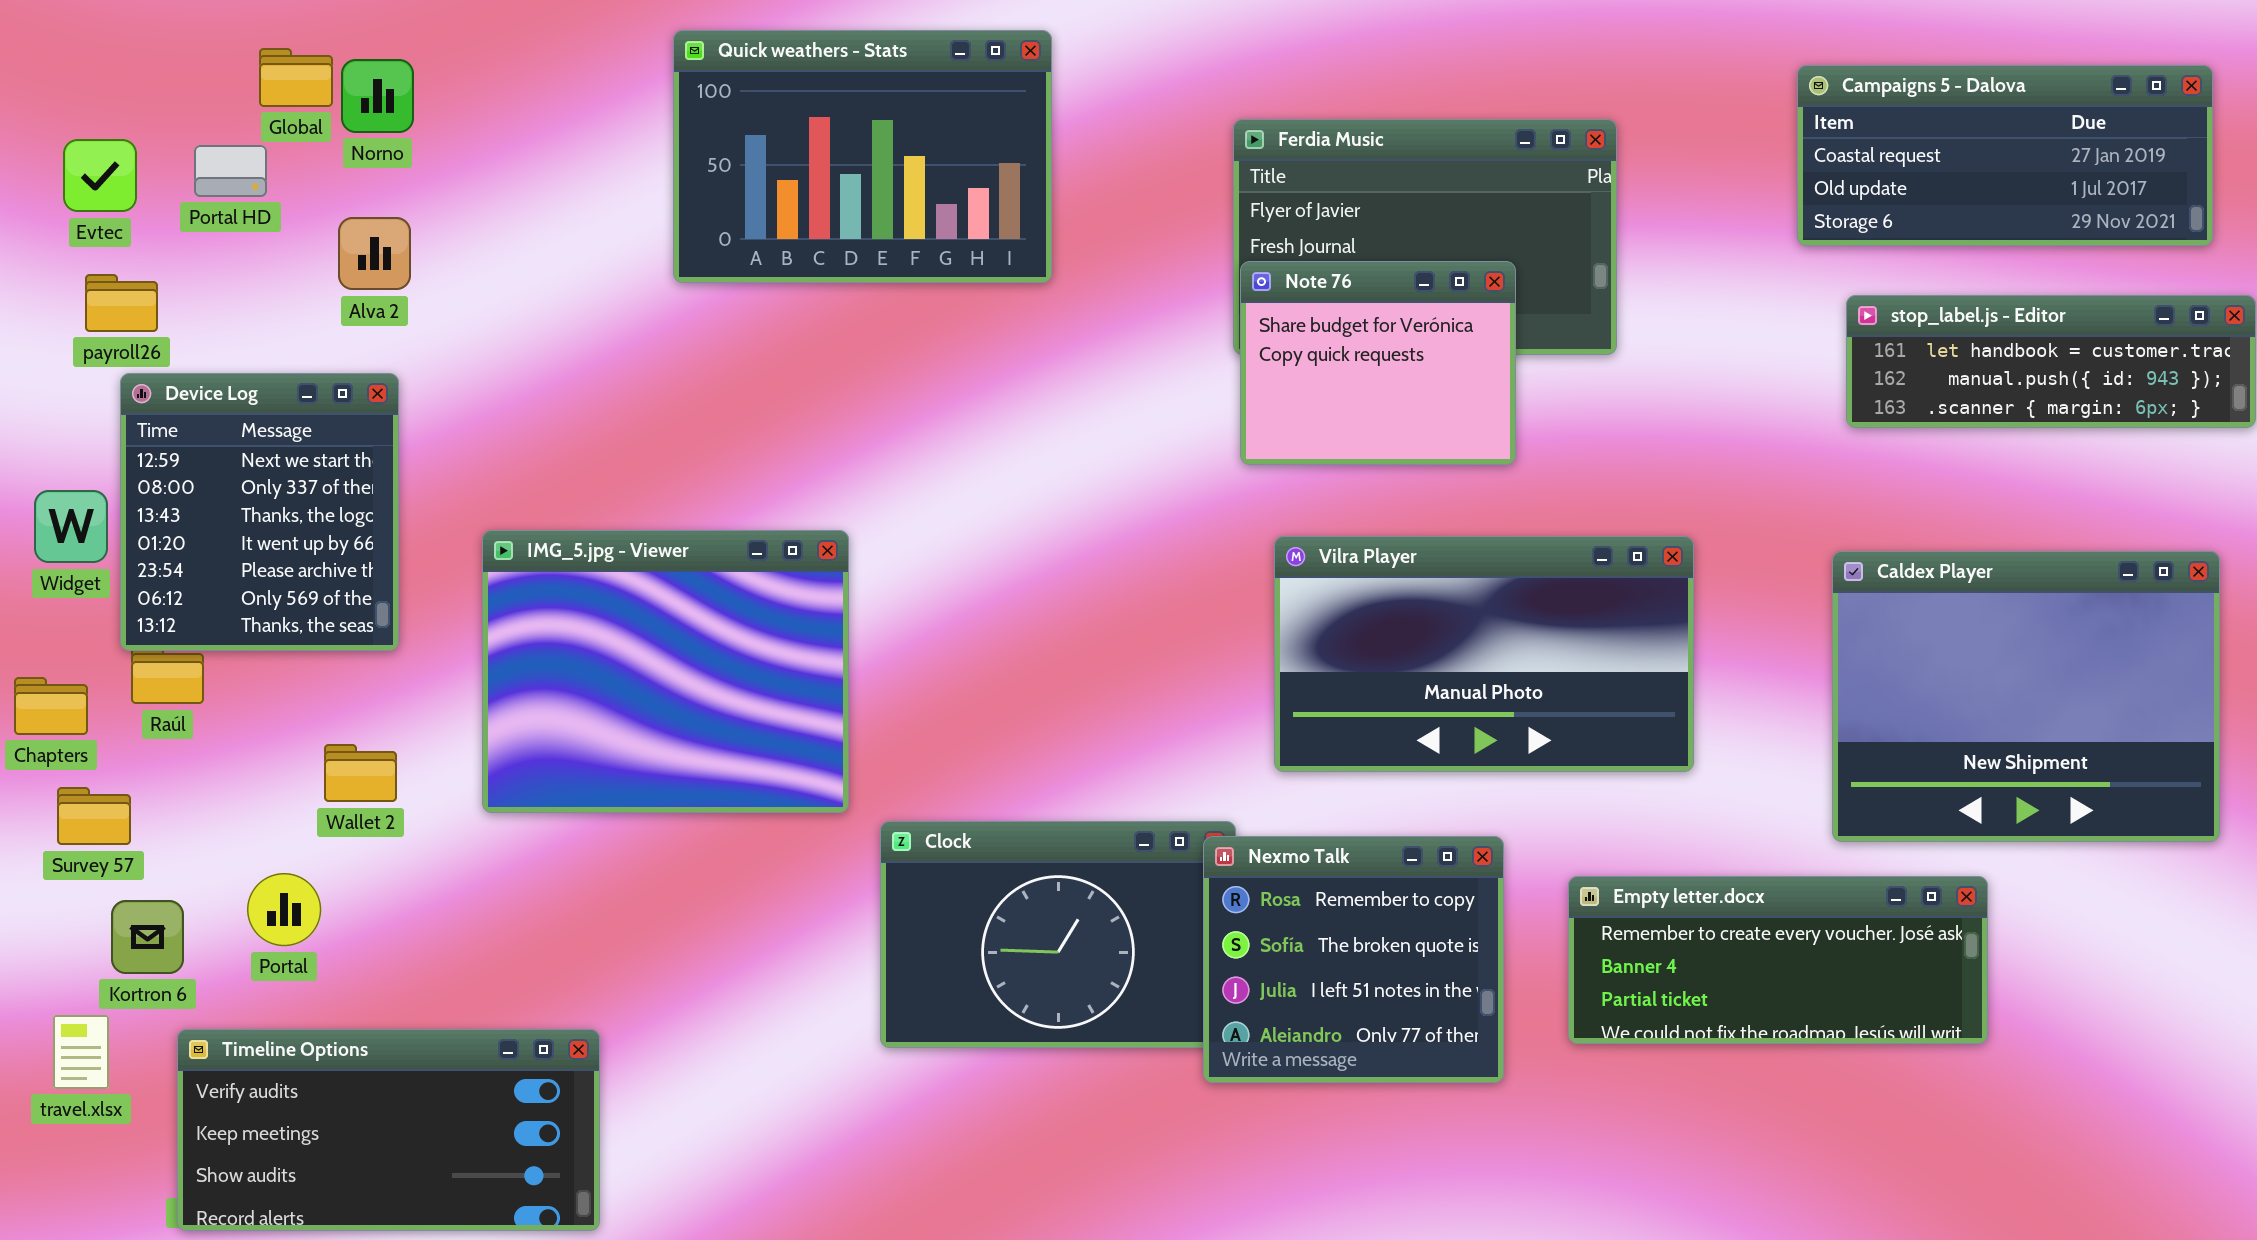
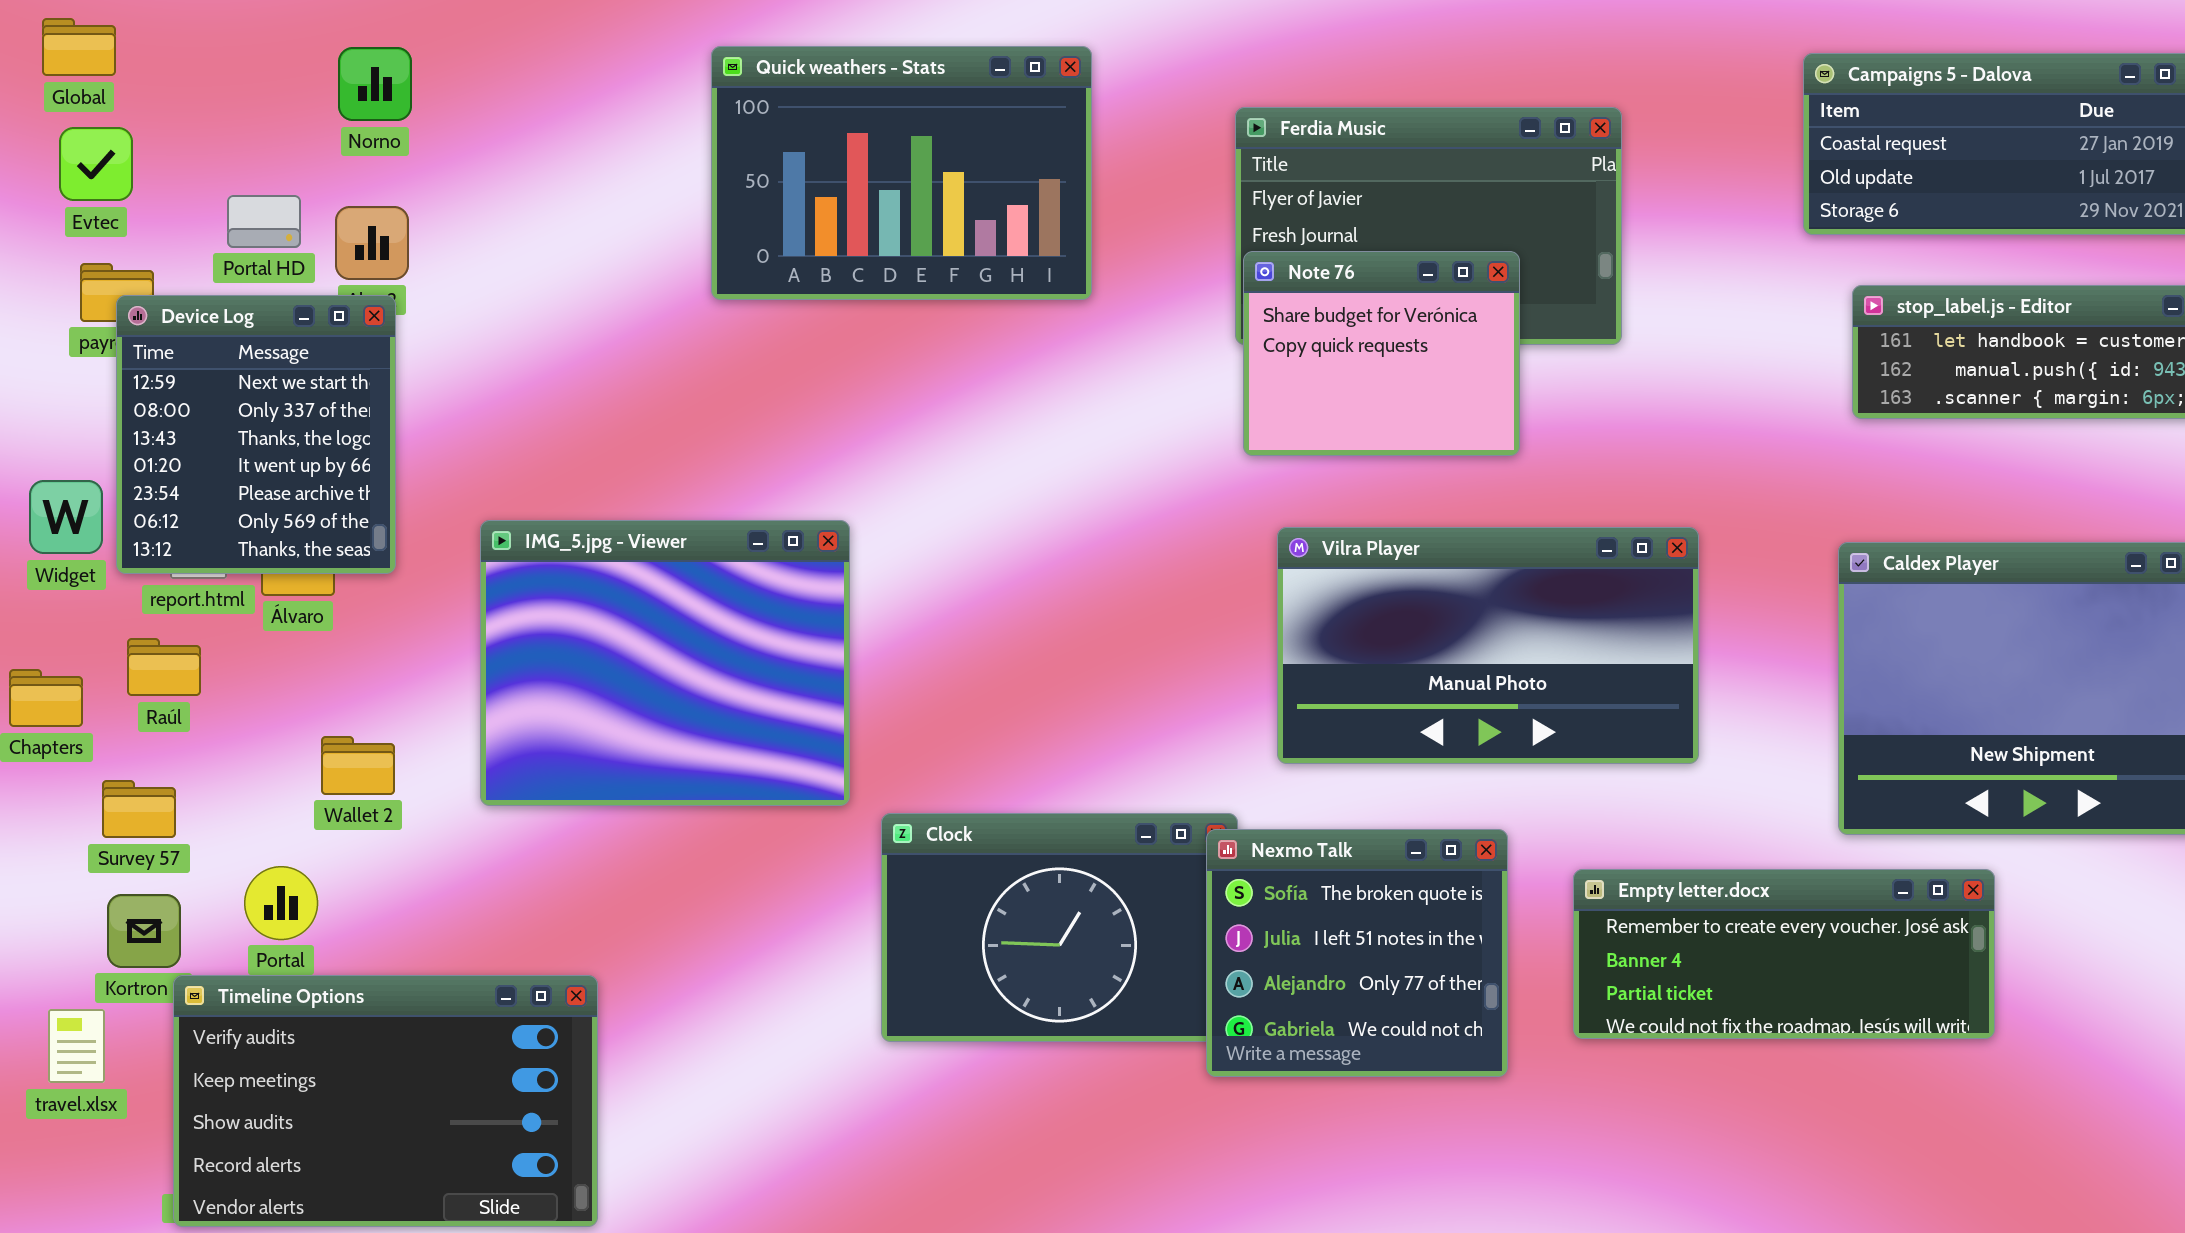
Quick weathers - Stats: [673,30,1052,283] -> [711,46,1092,300], moved
Global: [259,48,333,107] -> [42,18,116,76], moved
Portal HD: [194,145,267,197] -> [227,195,301,248], moved
Device Log: [120,373,399,651] -> [116,295,396,574], moved
Survey 57: [57,787,131,845] -> [102,780,176,838], moved
Nexmo Talk: [1203,836,1504,1083] -> [1206,829,1508,1077], scrolled down 1 row
Timeline Options: [177,1029,600,1231] -> [173,975,598,1227], resized

